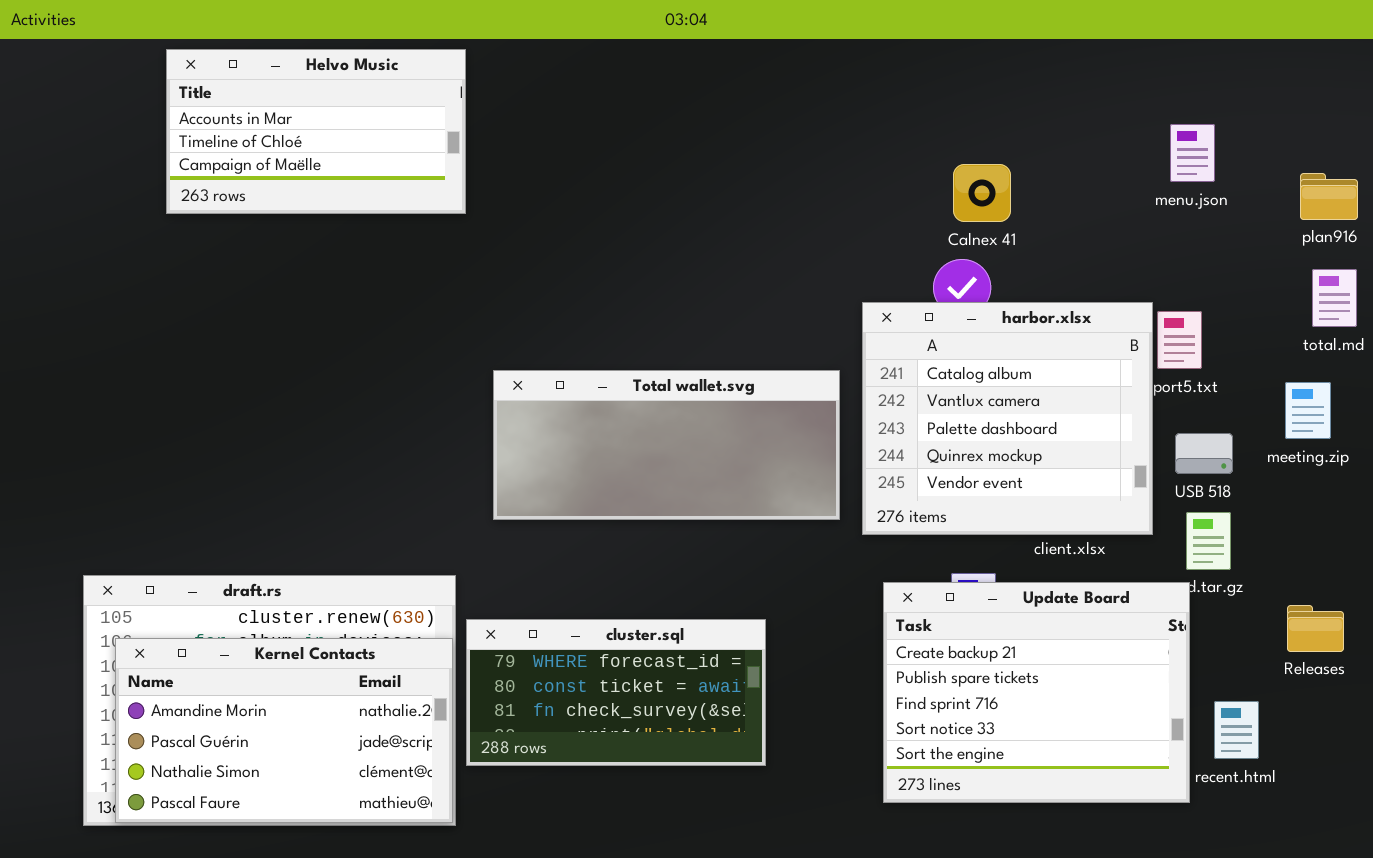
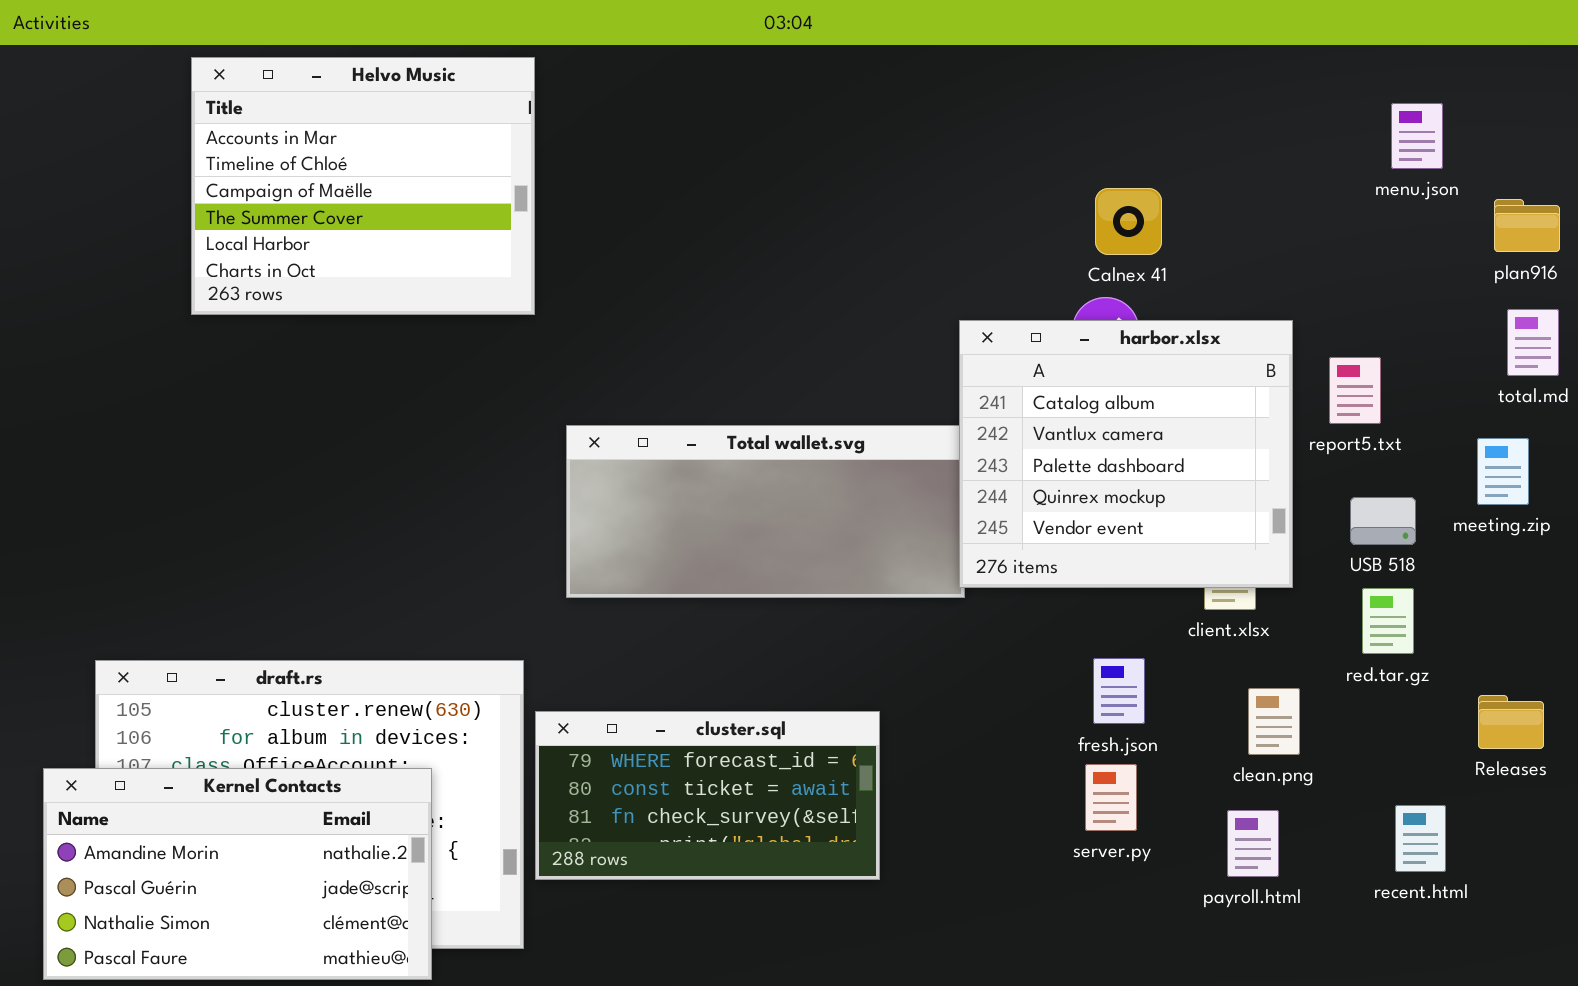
Helvo Music: [166,49,466,214] -> [191,57,535,315], resized
menu.json: [1170,124,1215,182] -> [1391,103,1443,169], moved
harbor.xlsx: [862,302,1153,535] -> [959,320,1293,588], moved
Update Board: [883,582,1190,803] -> none, closed
Kernel Contacts: [115,638,453,823] -> [43,768,432,980], moved

